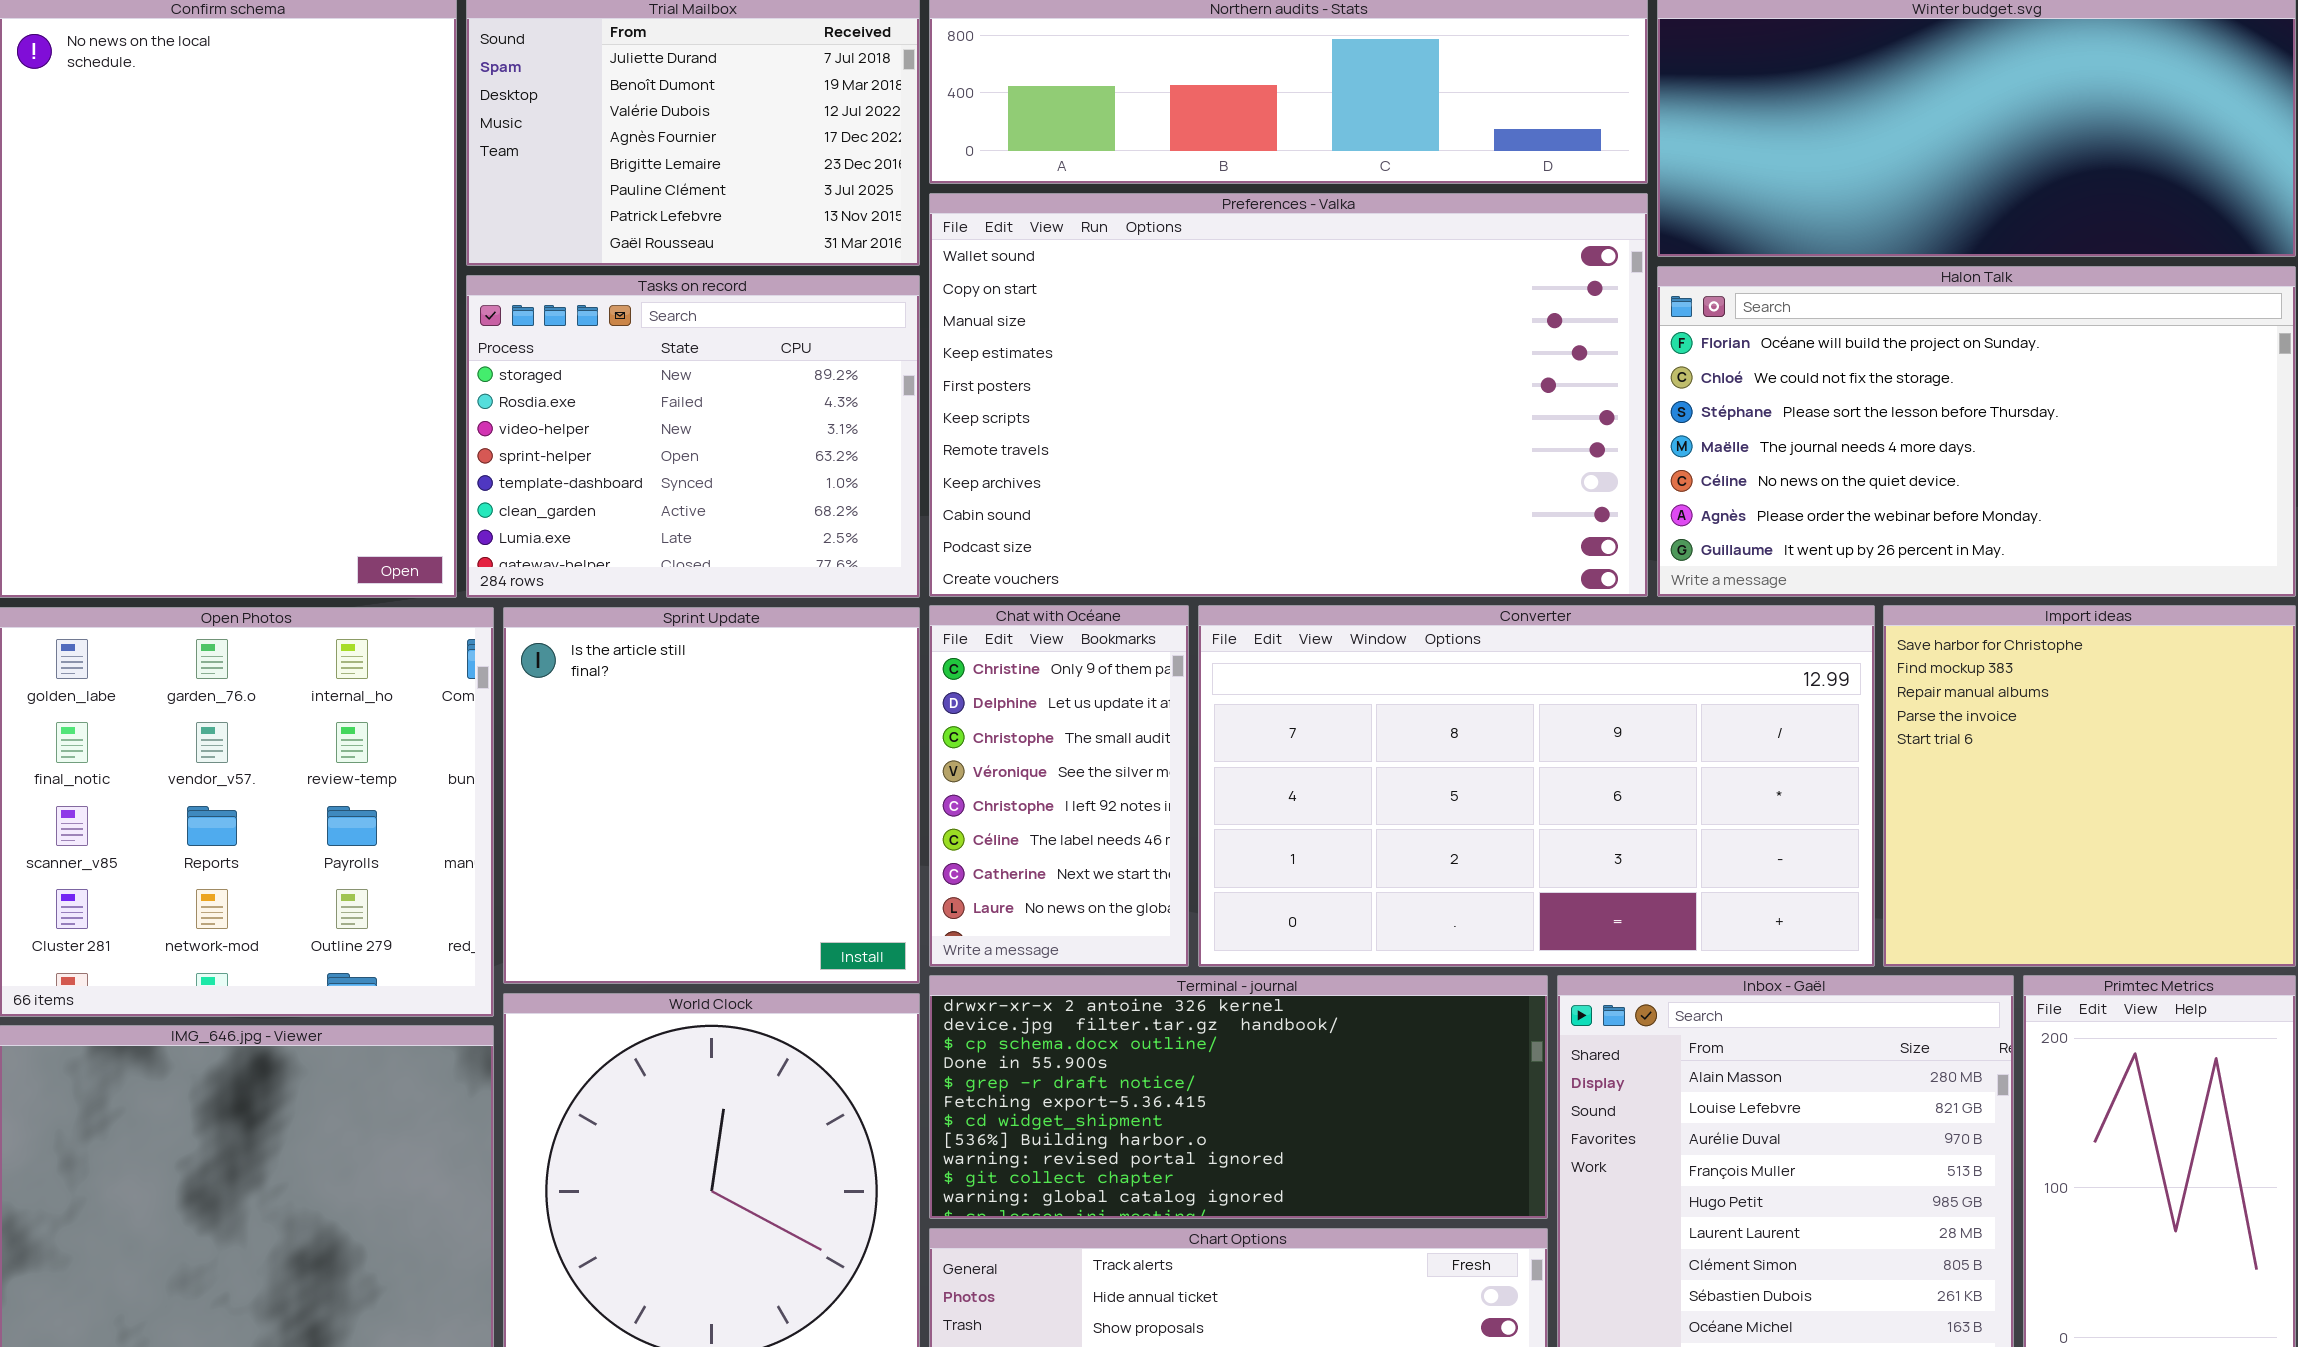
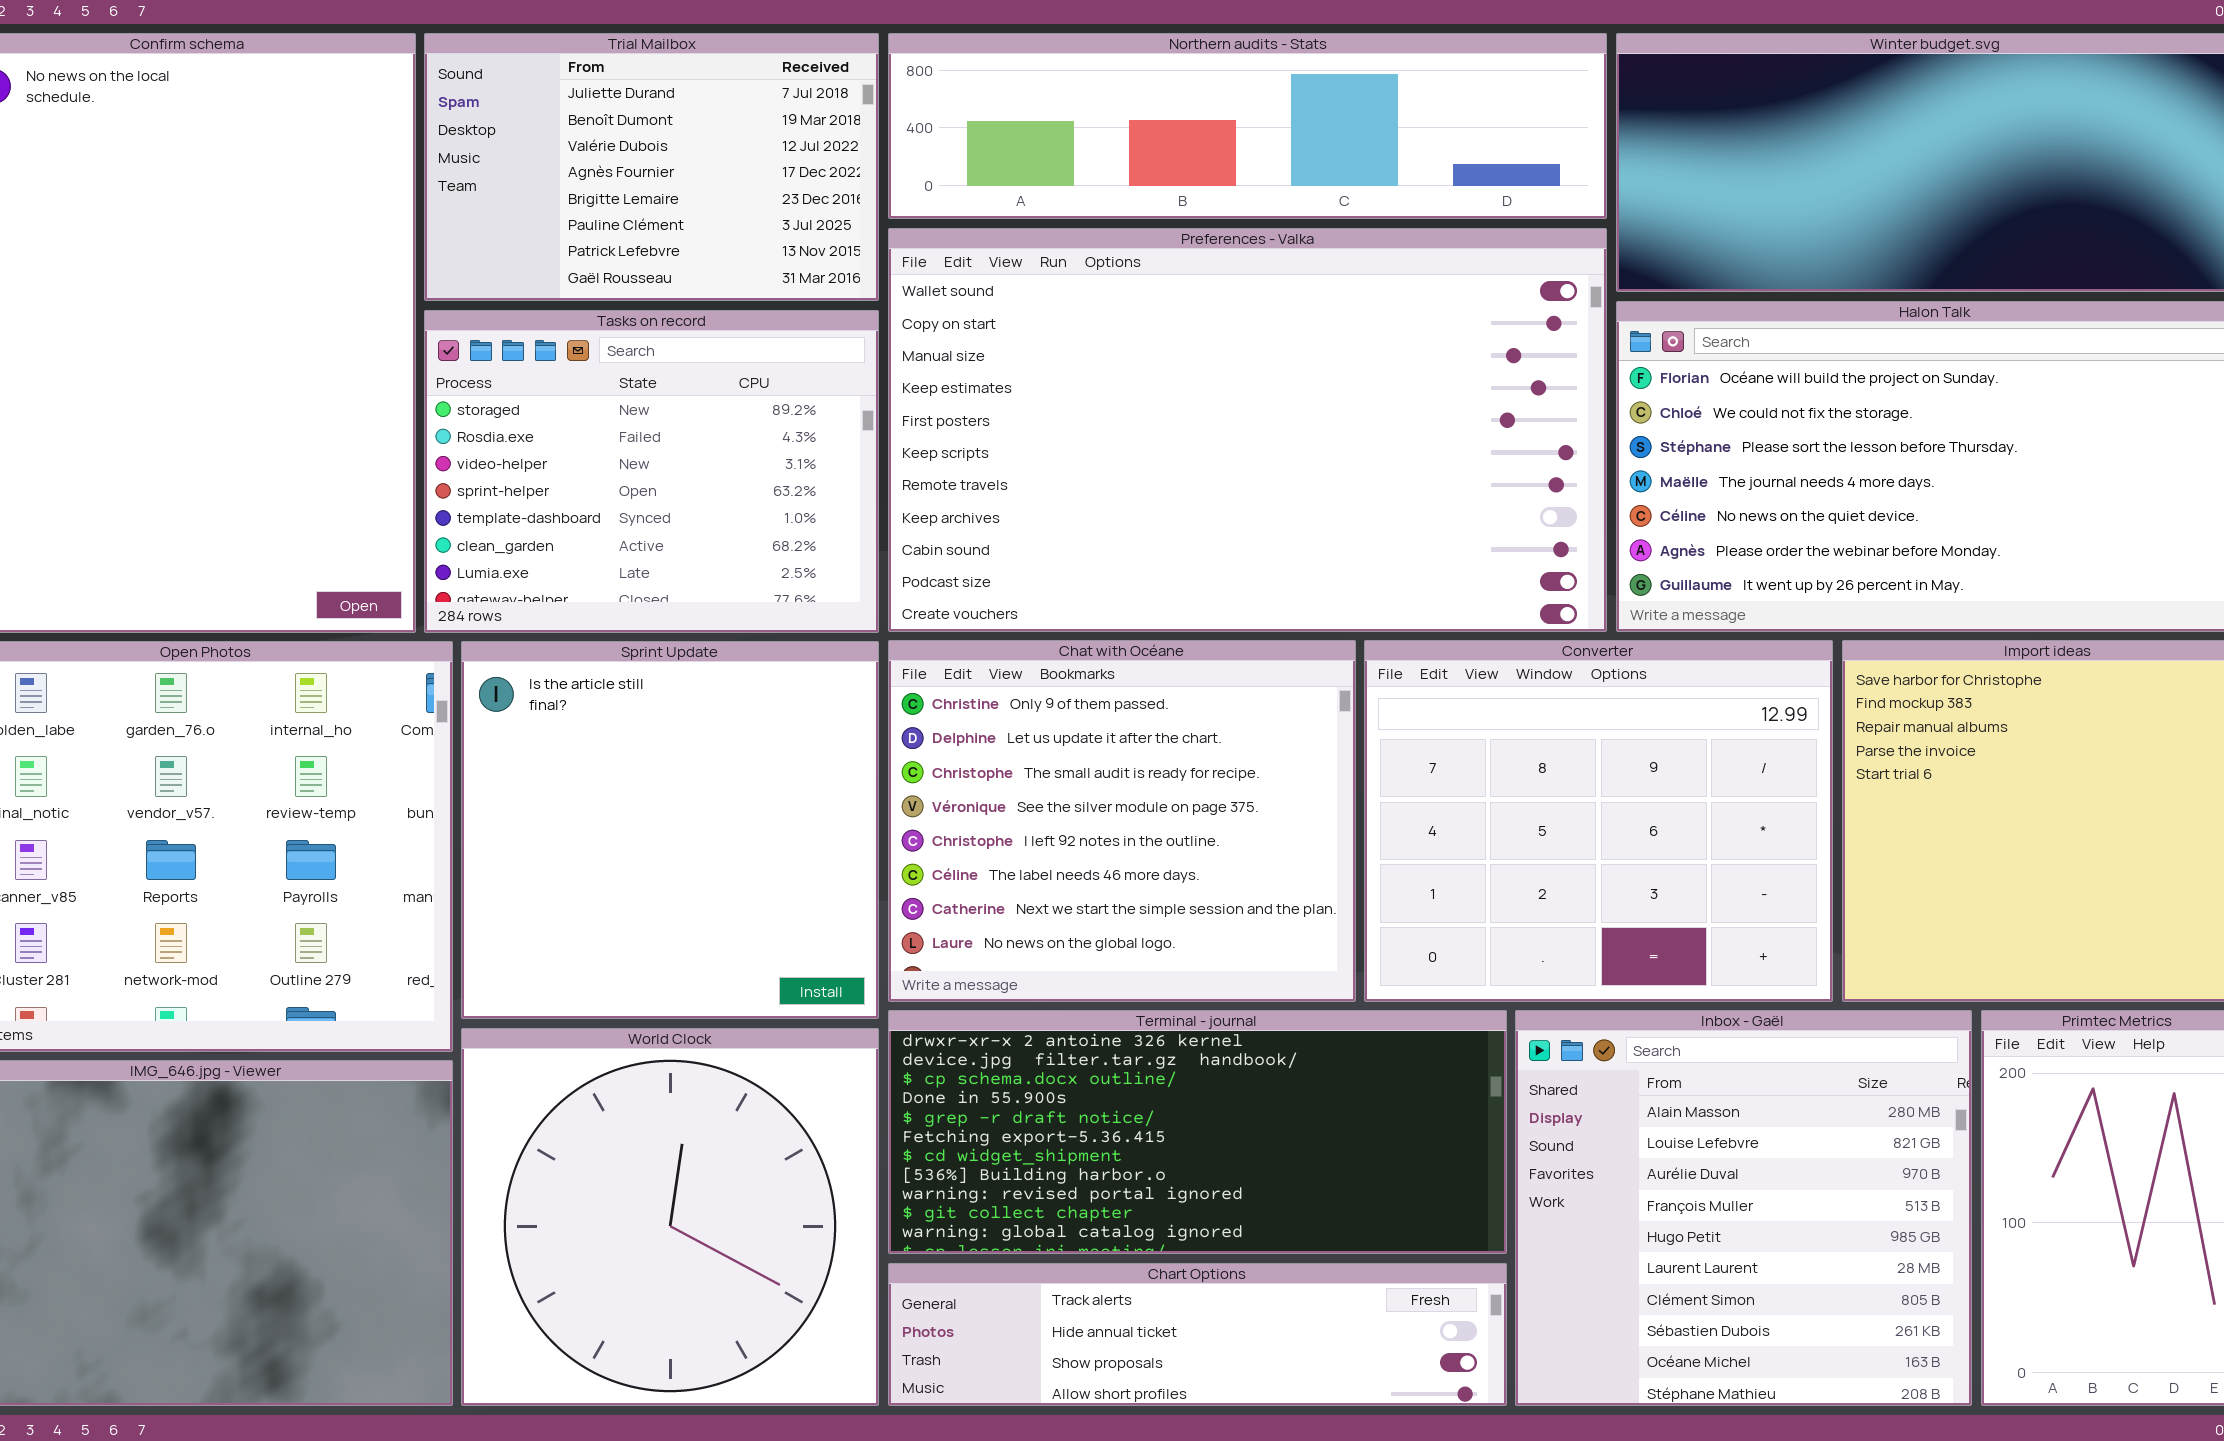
Chat with Océane: [929,605,1189,967] -> [888,640,1356,1002], resized
Converter: [1198,605,1875,967] -> [1364,640,1833,1002], resized

